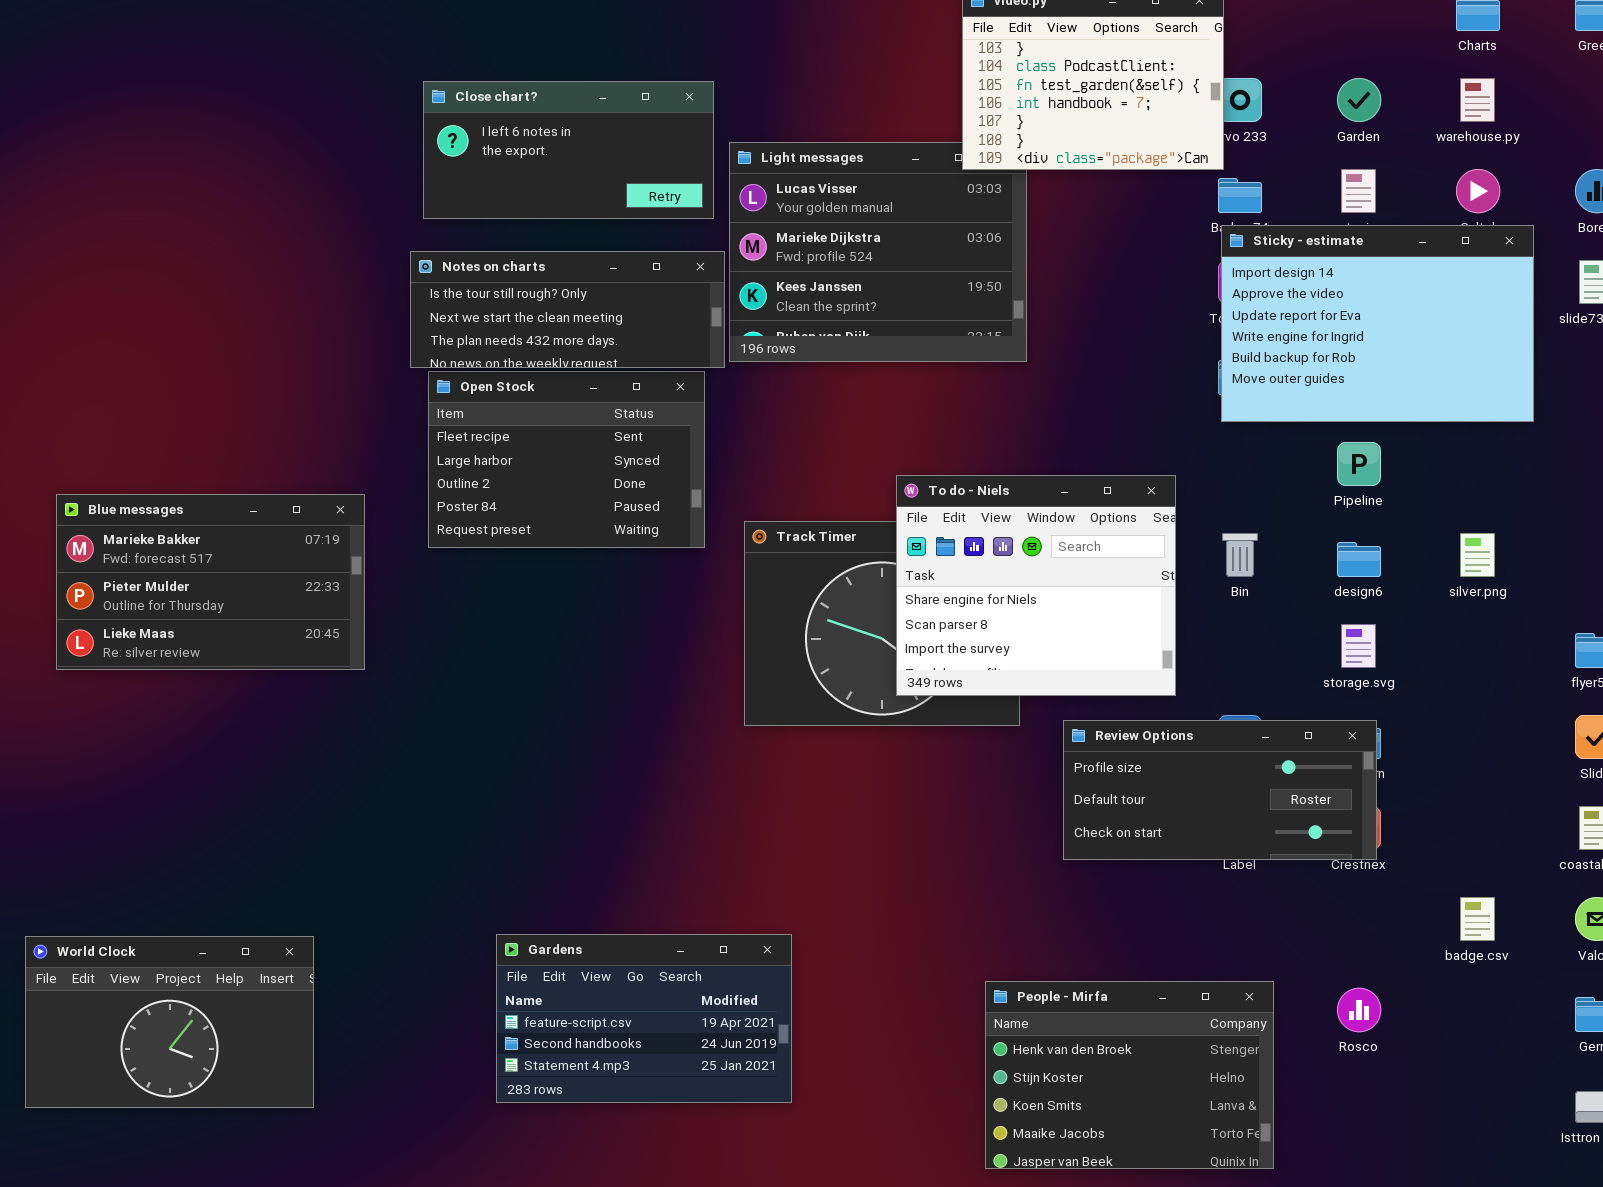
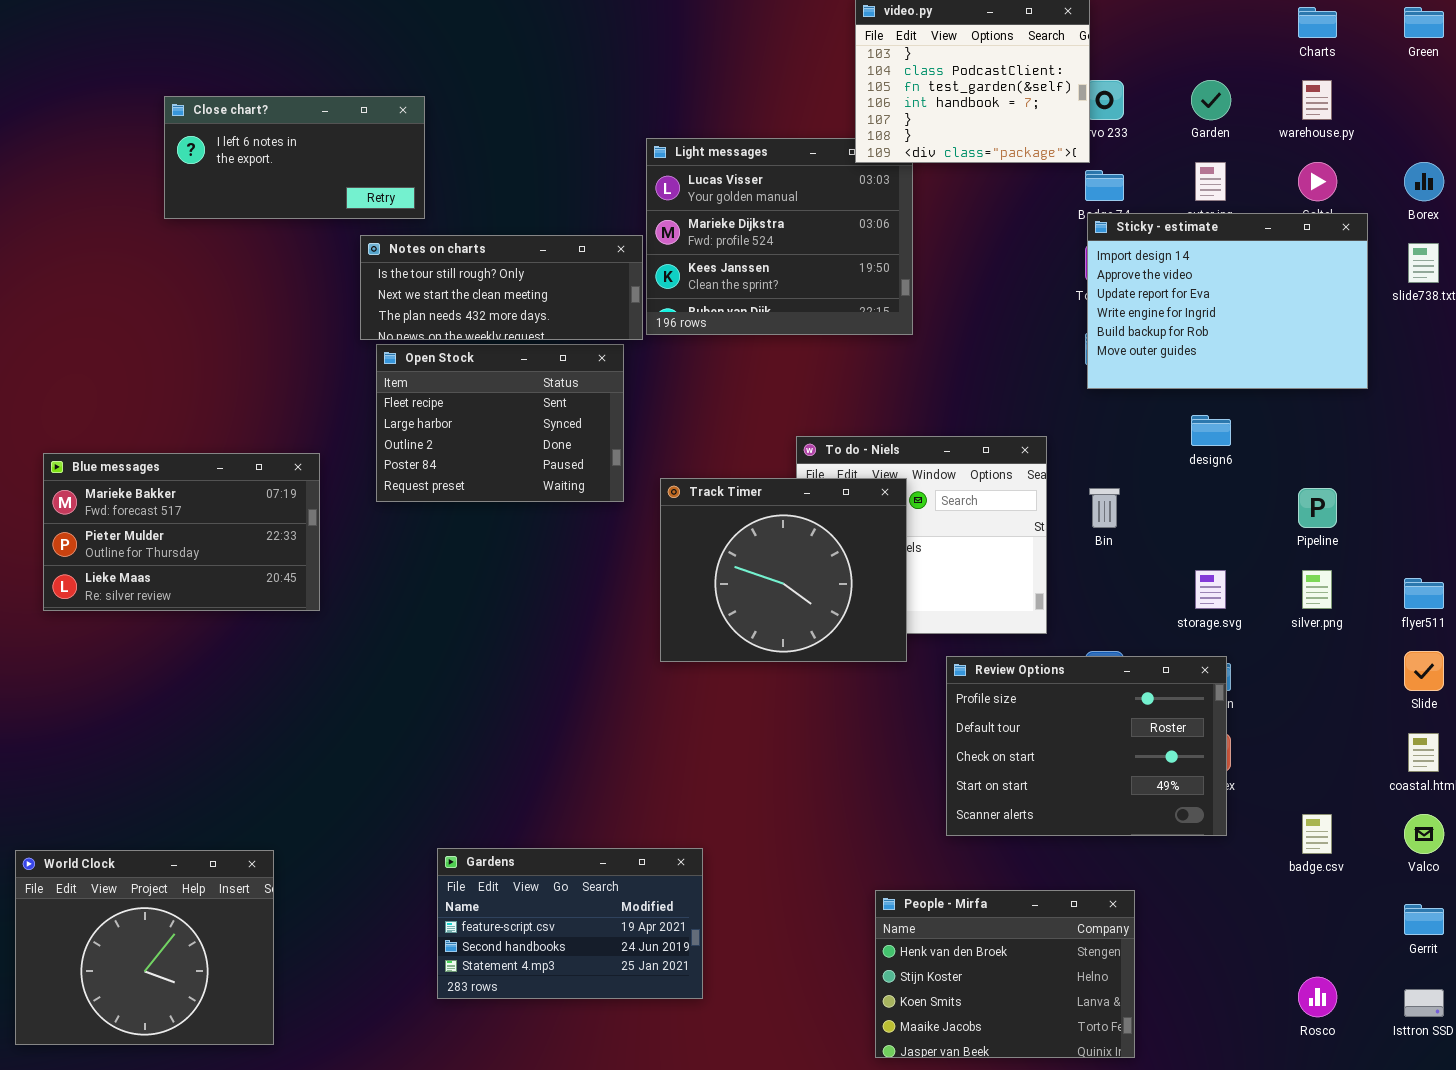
Close chart?: [423,81,714,219] -> [164,96,425,219], moved
Pipeline: [1337,442,1381,486] -> [1298,488,1337,528], moved
Track Timer: [744,521,1020,726] -> [660,478,907,662], raised
silver.png: [1460,533,1495,577] -> [1302,570,1332,609], moved
design6: [1337,542,1381,577] -> [1191,415,1231,446], moved
Review Options: [1063,720,1377,860] -> [946,656,1227,836], resized
World Clock: [25,936,314,1108] -> [15,850,274,1045], resized
Rosco: [1337,988,1381,1032] -> [1298,977,1337,1017], moved

